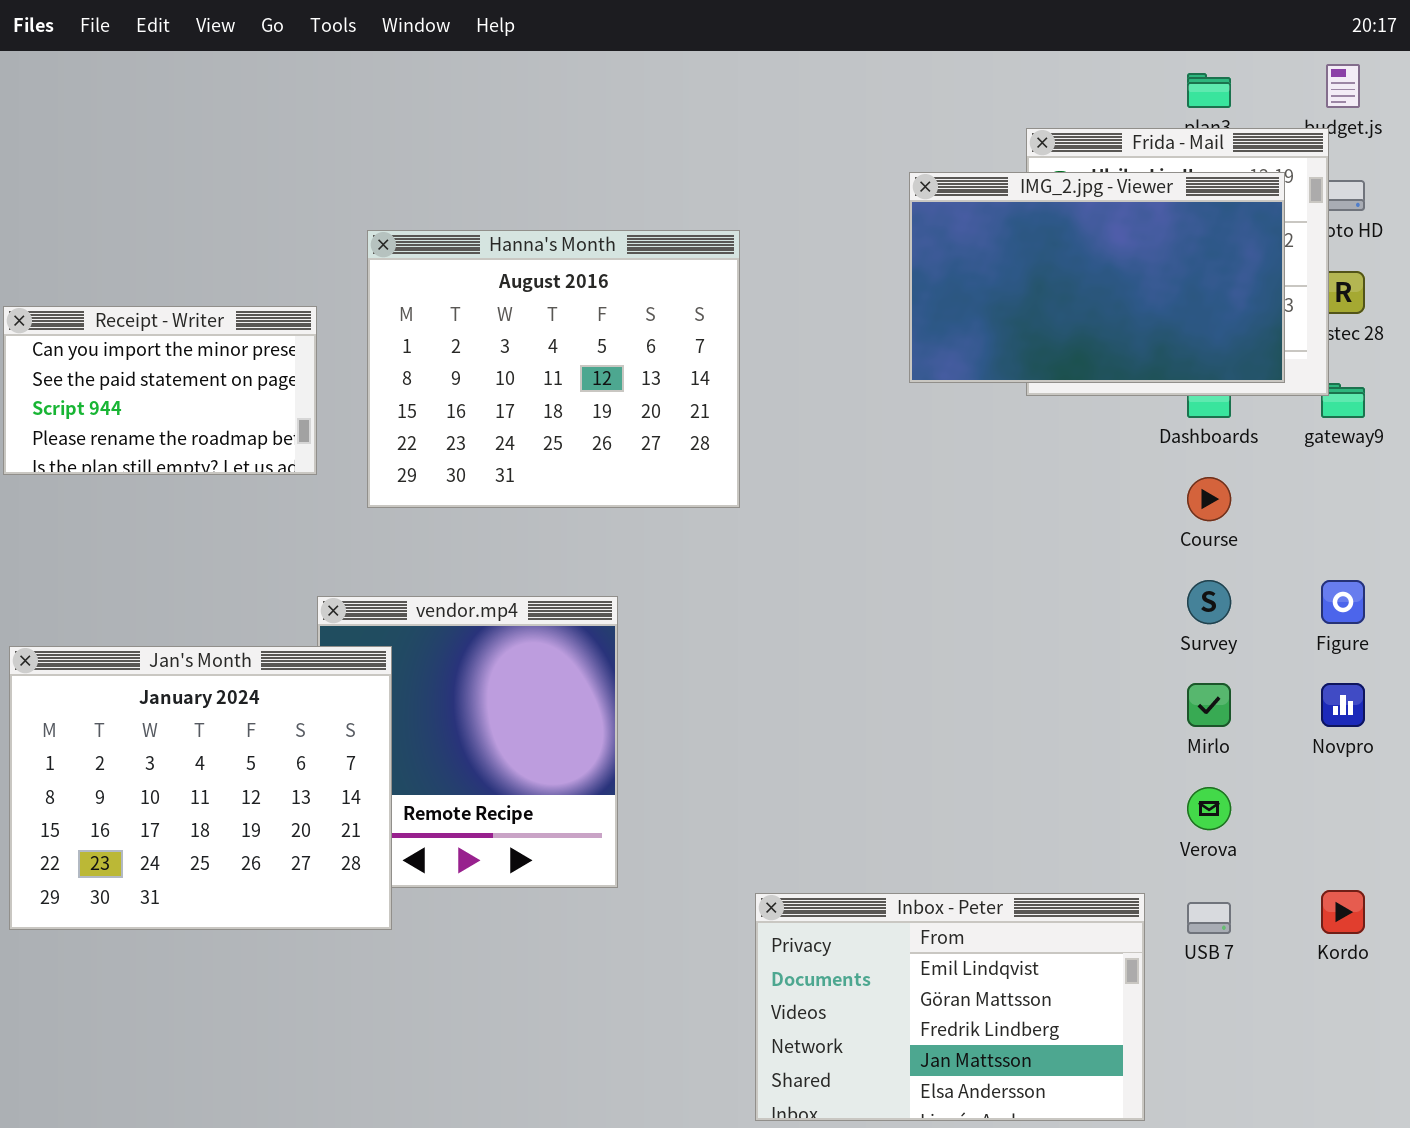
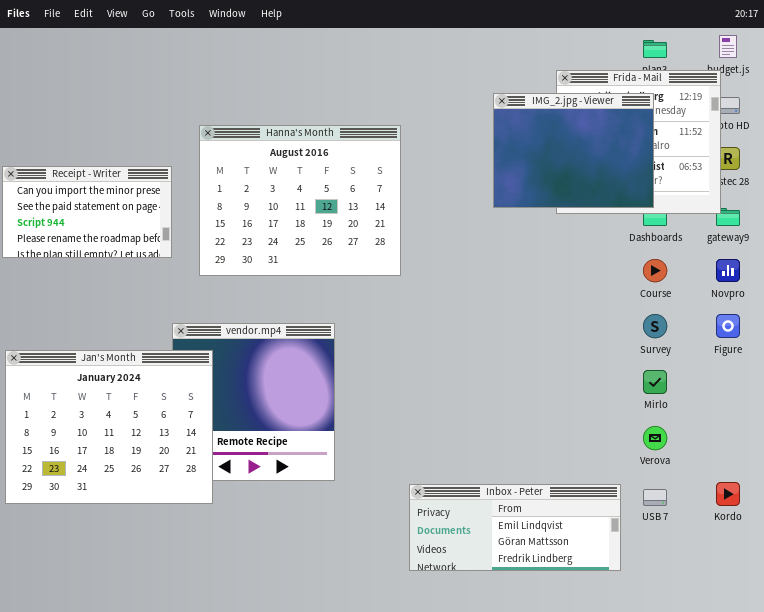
IMG_2.jpg - Viewer: [909,172,1285,383] -> [493,93,654,208], resized
Novpro: [1321,683,1365,727] -> [716,259,740,282], moved
Inbox - Peter: [755,893,1145,1121] -> [409,484,621,571], resized

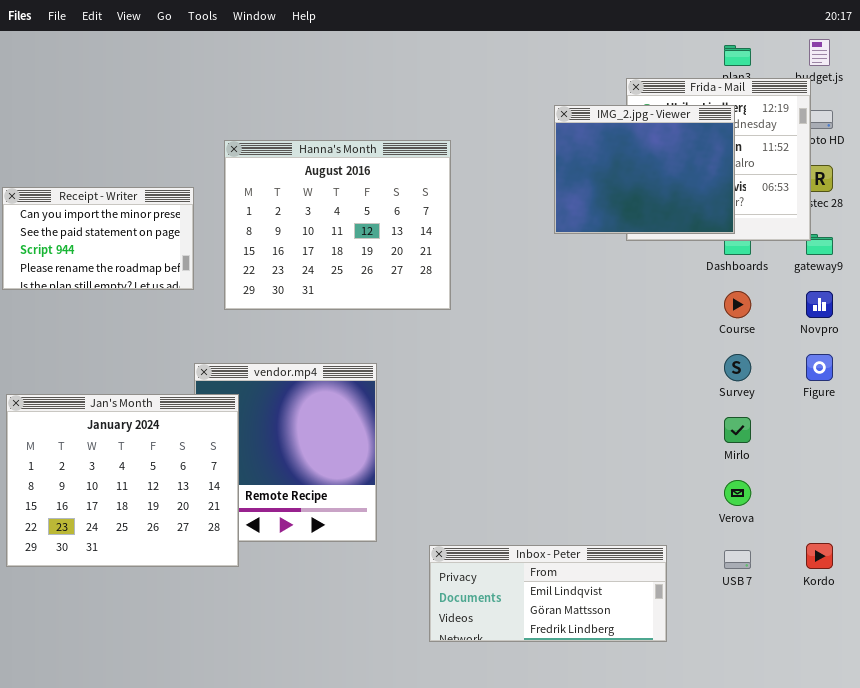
Inbox - Peter: [409,484,621,571] -> [429,545,667,642], moved

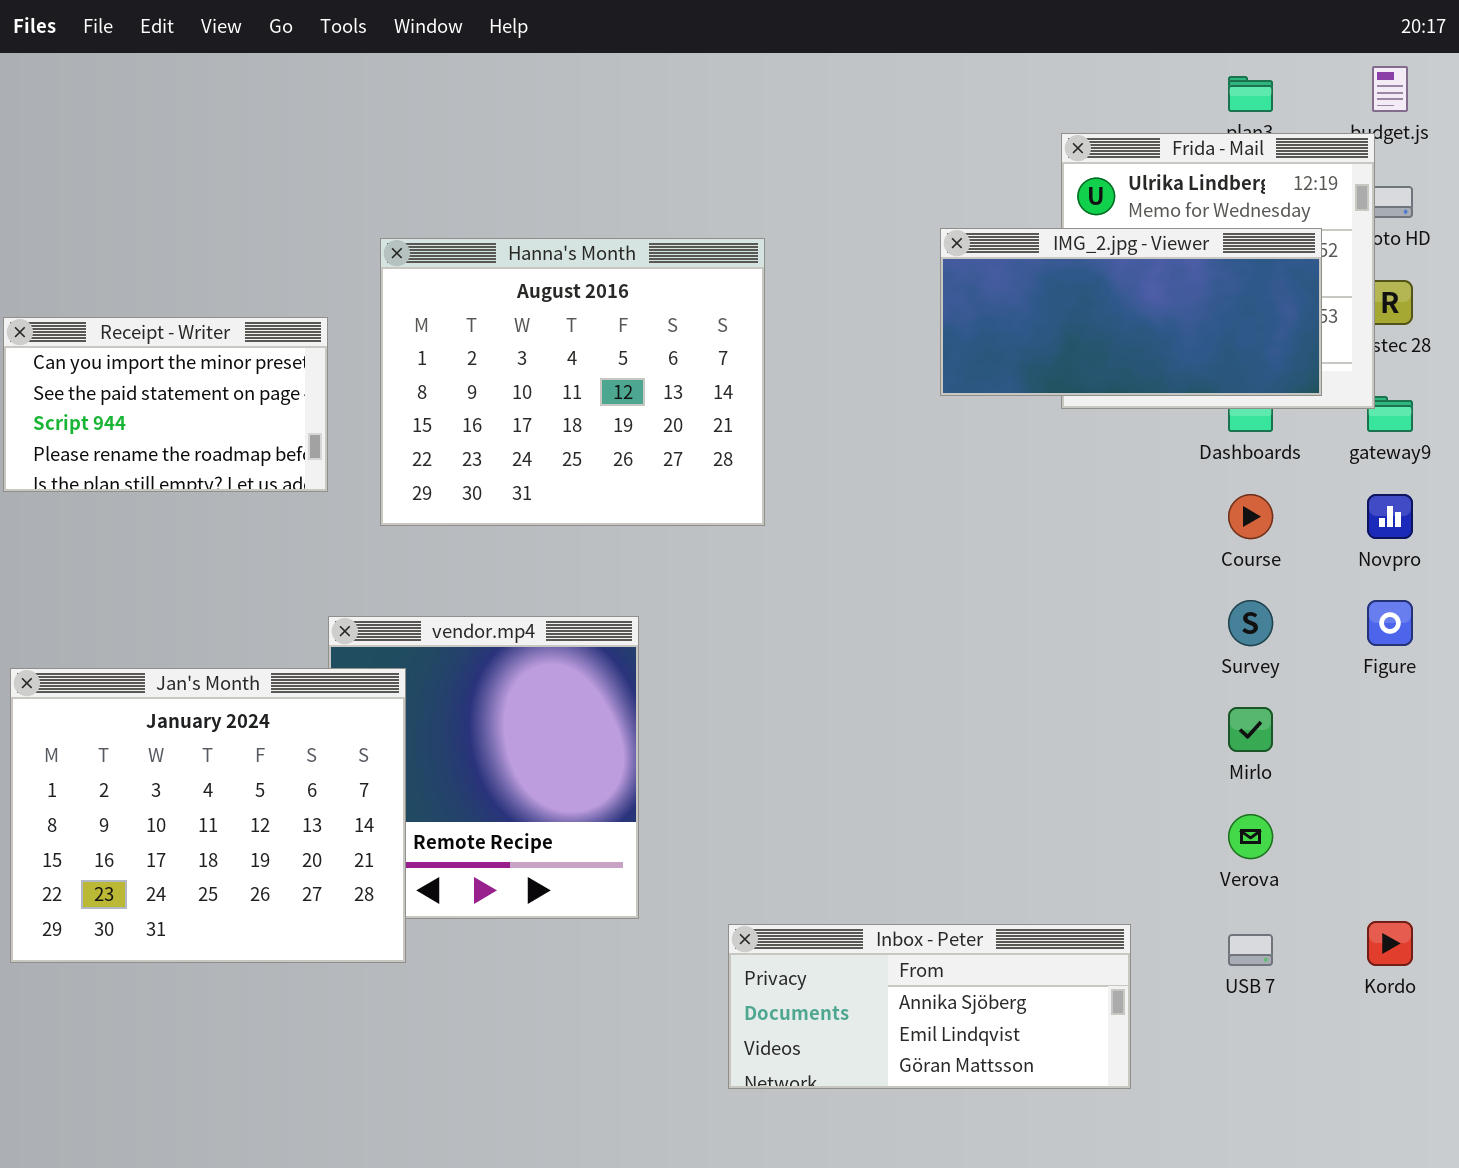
IMG_2.jpg - Viewer: [554,105,735,234] -> [940,228,1322,396], resized
Inbox - Peter: [429,545,667,642] -> [728,924,1131,1089], scrolled up 1 row

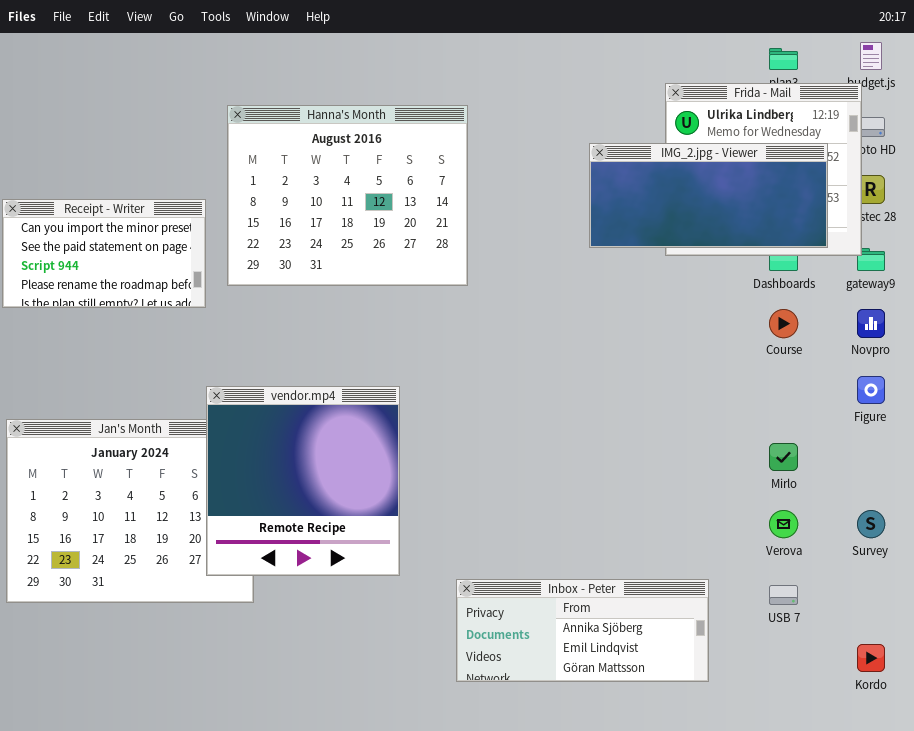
Hanna's Month: [380,238,765,526] -> [227,105,468,286], moved
Survey: [1228,600,1273,646] -> [857,510,885,538], moved
vendor.mp4: [328,616,639,919] -> [206,386,400,576], raised
Kordo: [1367,921,1413,966] -> [857,644,885,672], moved

